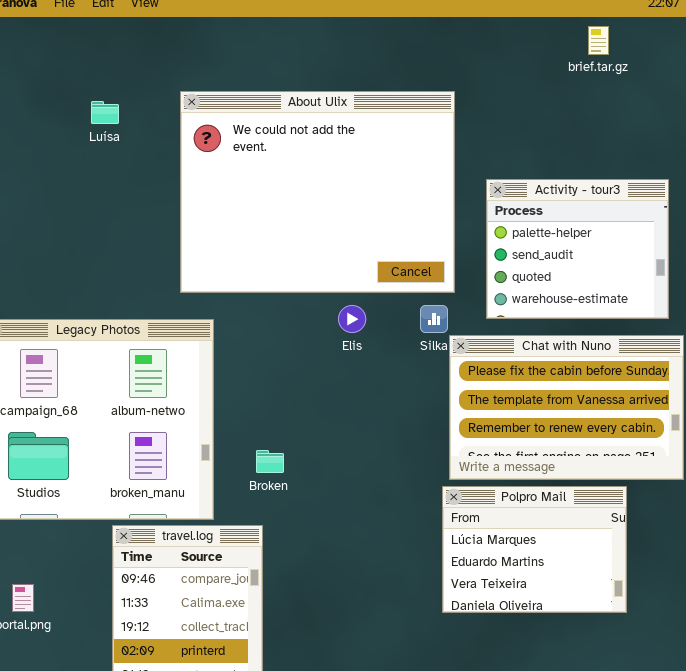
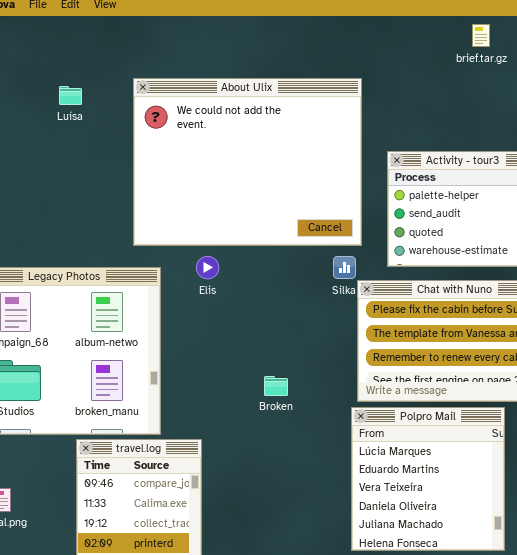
Elis: [338,305,366,333] -> [196,256,219,279], moved
Broken: [256,450,284,473] -> [264,376,288,396], moved
Polpro Mail: [442,486,627,613] -> [351,407,505,551], resized

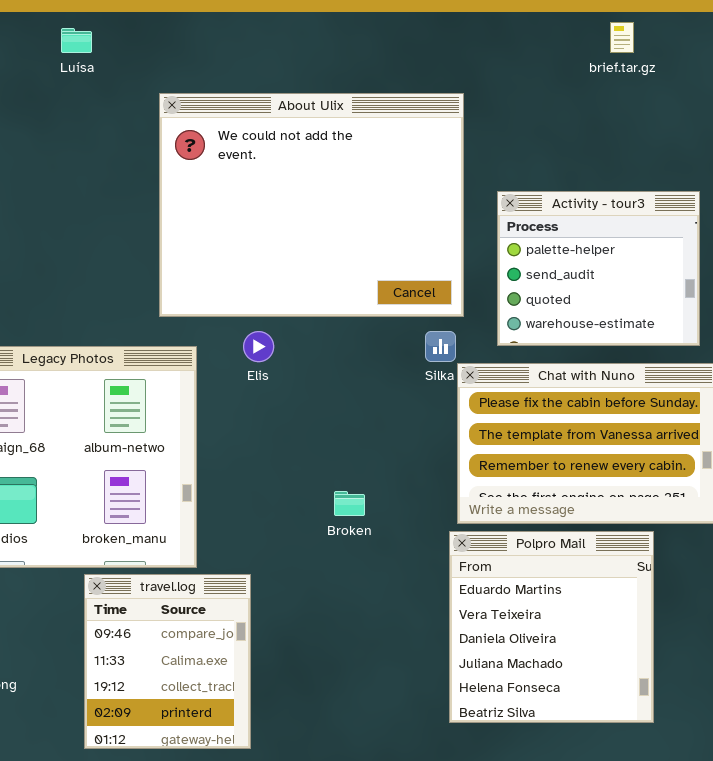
Luísa: [59,86,82,105] -> [61,28,92,53], moved
Polpro Mail: [351,407,505,551] -> [449,531,654,723], scrolled down 1 row

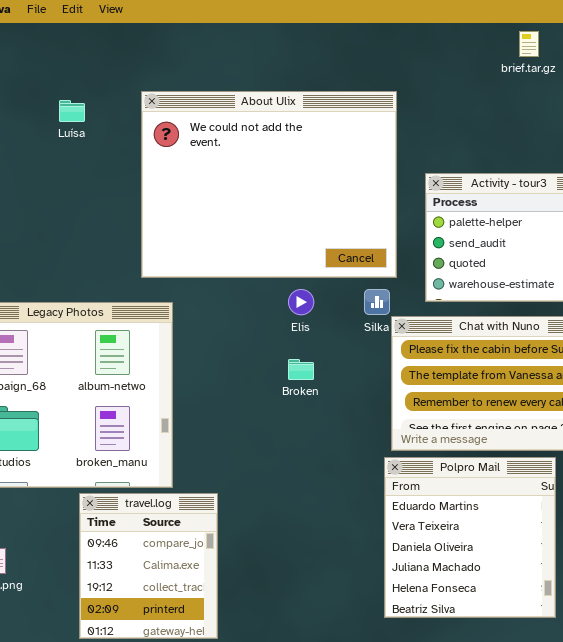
Luísa: [61,28,92,53] -> [59,100,85,122], moved
Elis: [243,331,274,362] -> [288,289,314,315], moved
Broken: [334,491,365,516] -> [288,359,314,380], moved

